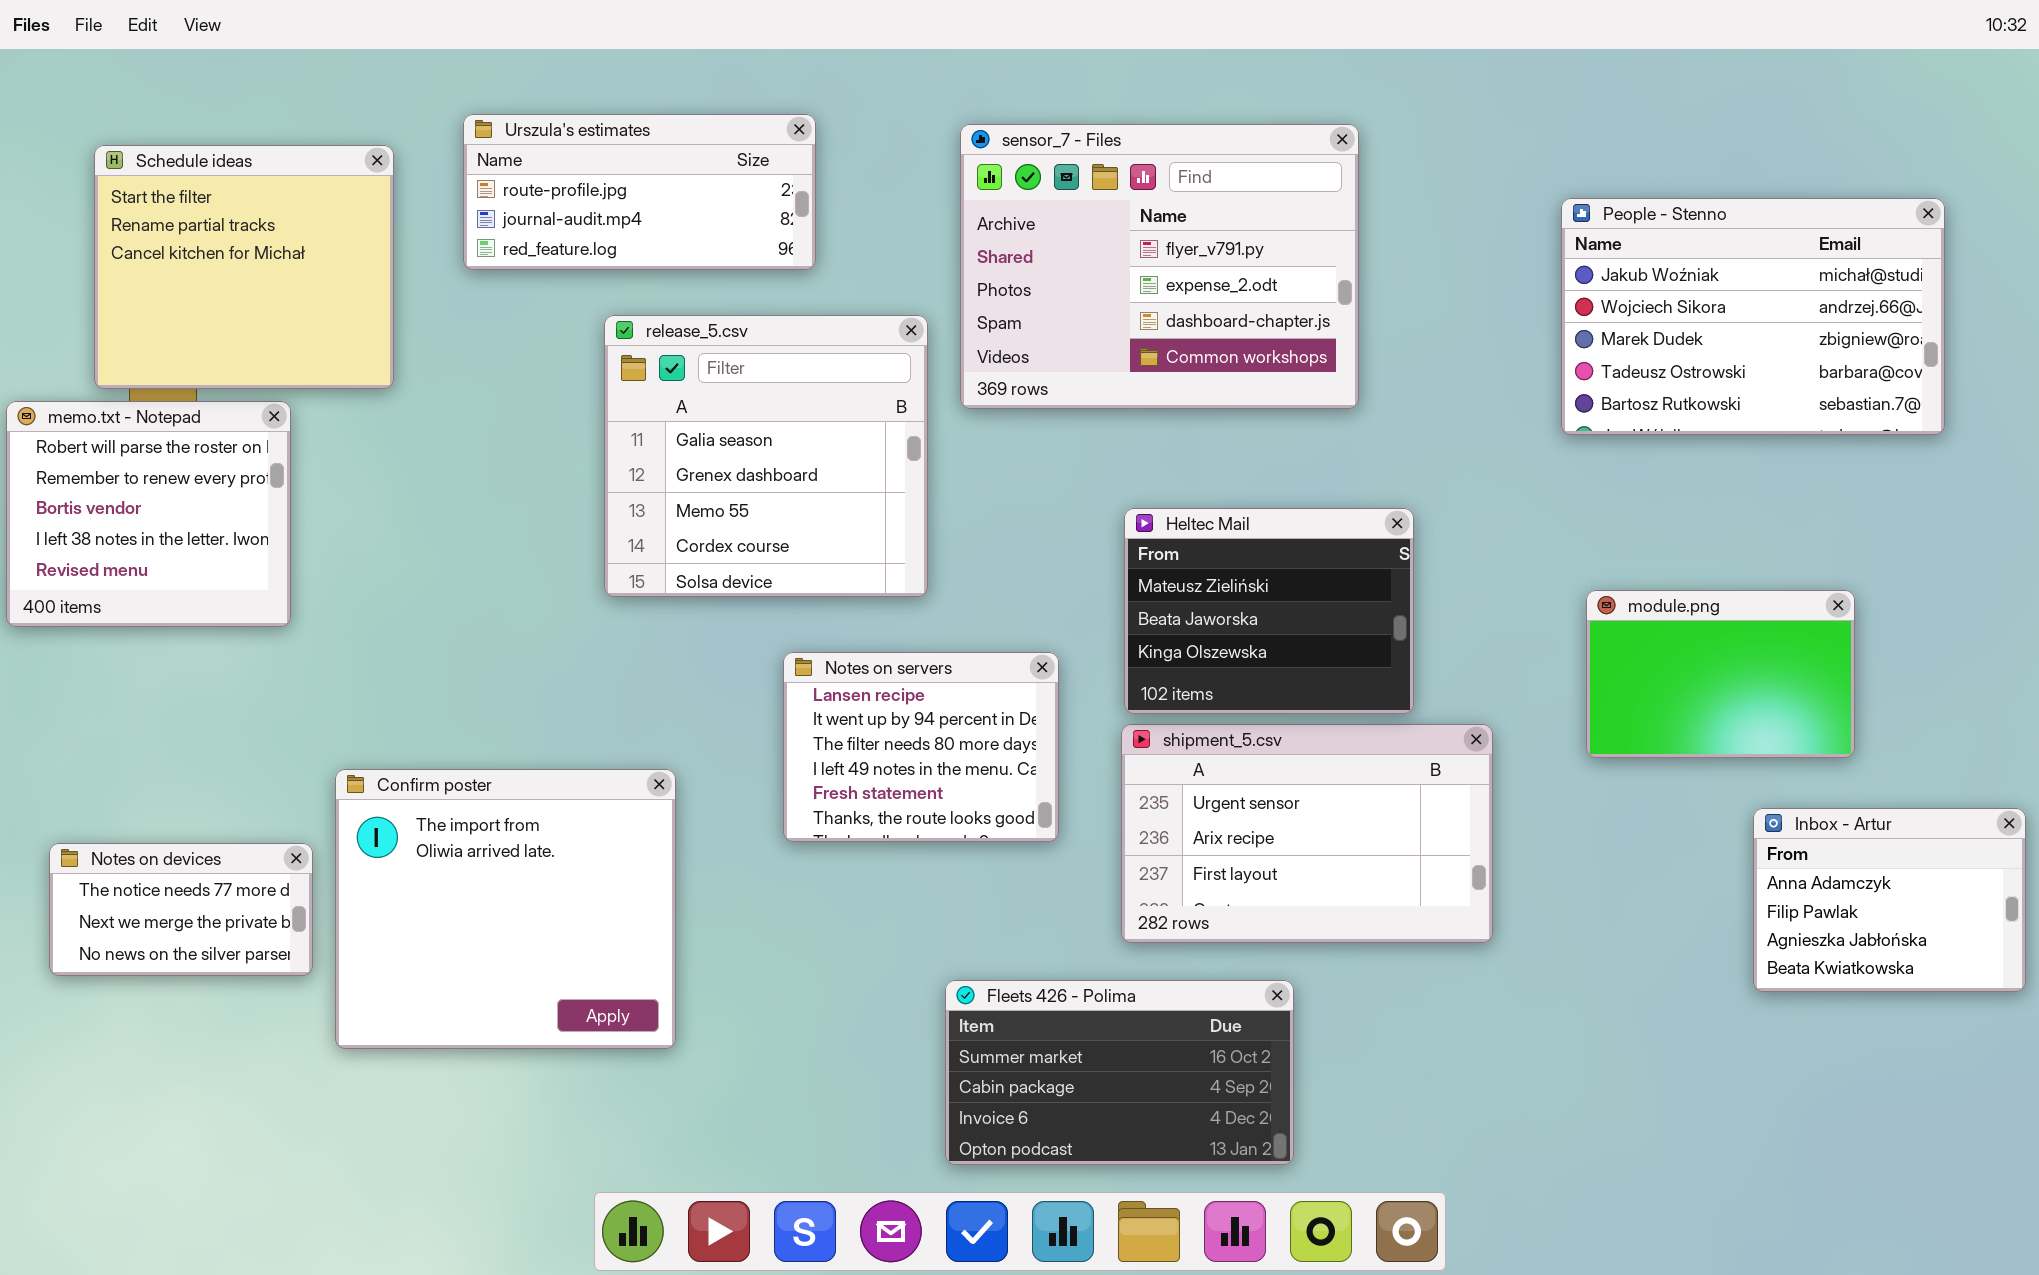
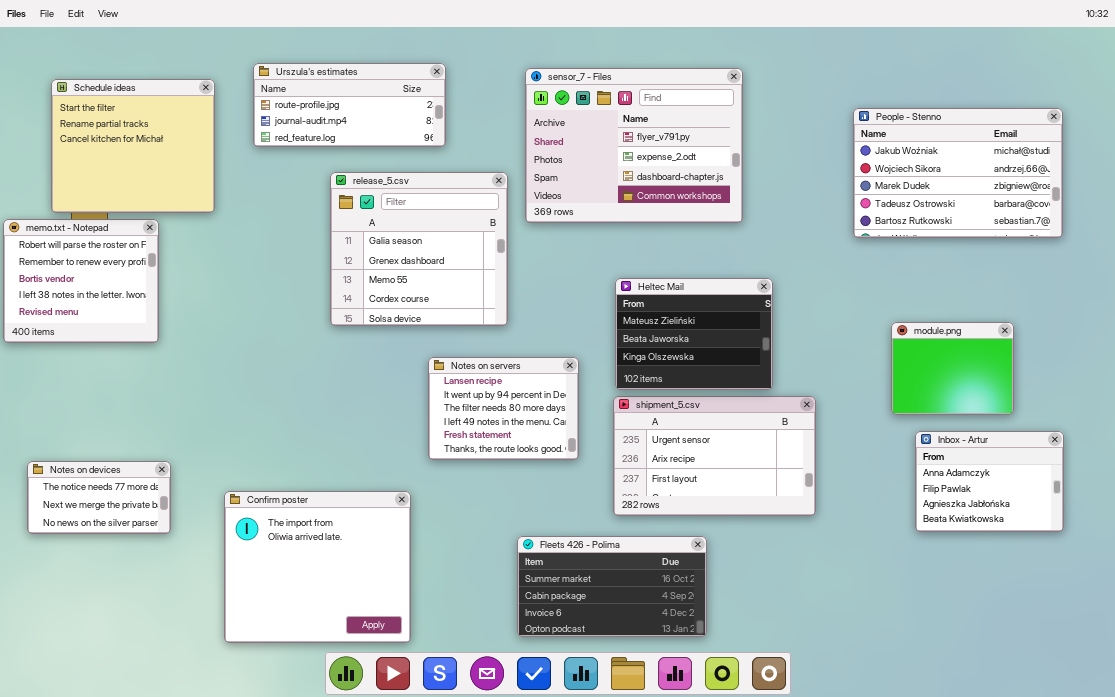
module.png: [1586,590,1855,758] -> [891,322,1014,415], resized
Confirm poster: [335,769,676,1049] -> [224,491,411,643], moved
Inbox - Artur: [1753,808,2026,992] -> [915,431,1064,532], moved

